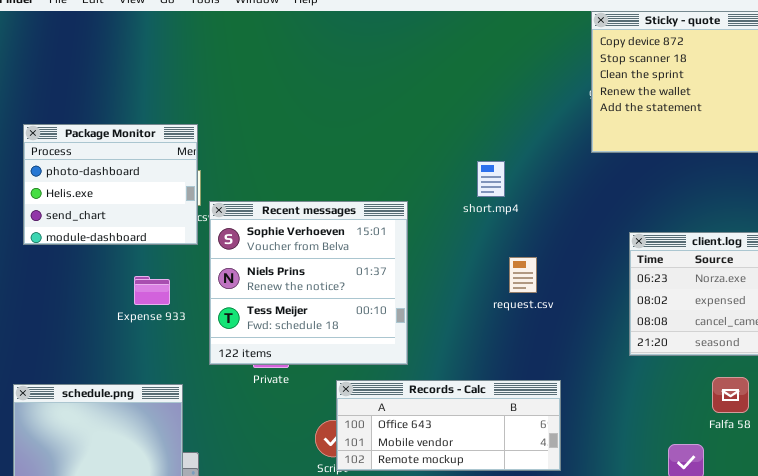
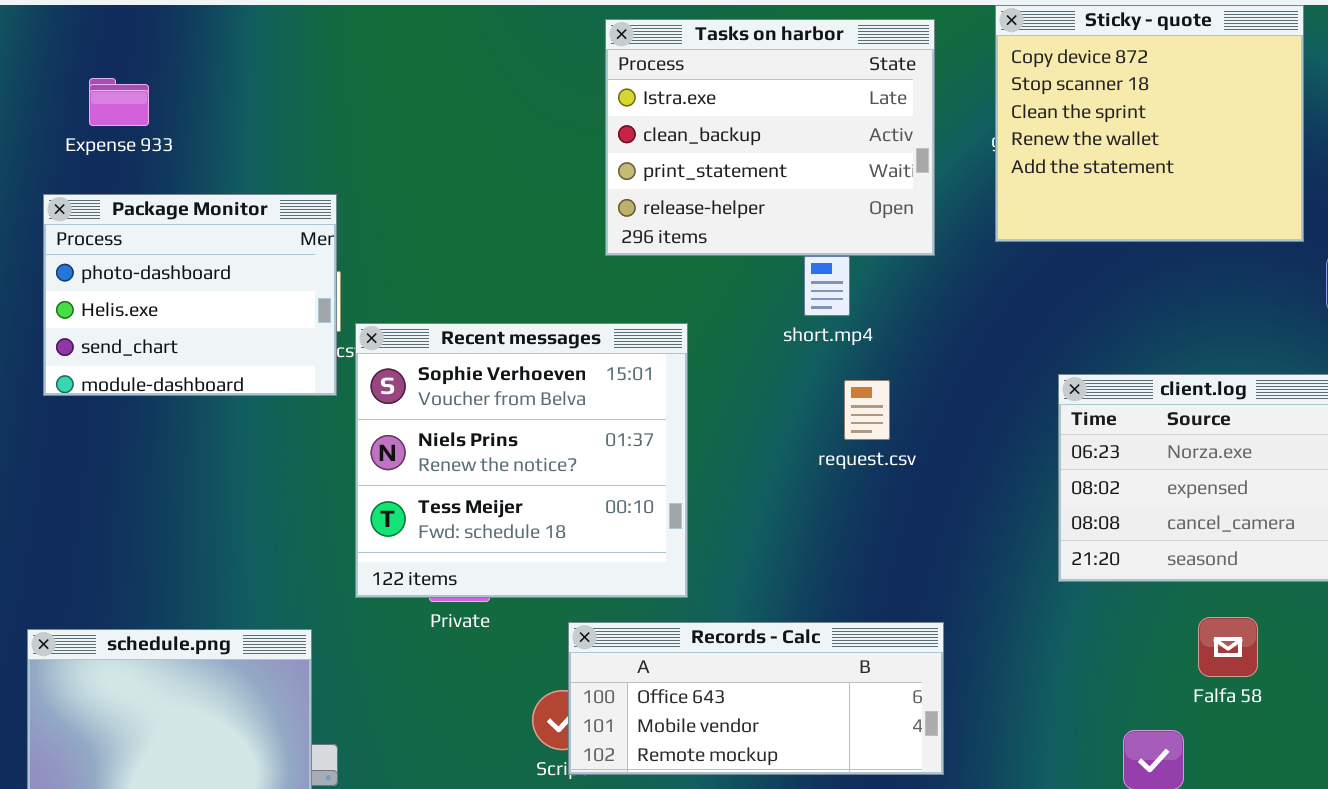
Tasks on harbor: none -> [605,19,935,256], opened
request.csv: [509,257,537,293] -> [844,380,890,440], moved
Expense 933: [134,276,170,305] -> [89,78,149,126], moved

